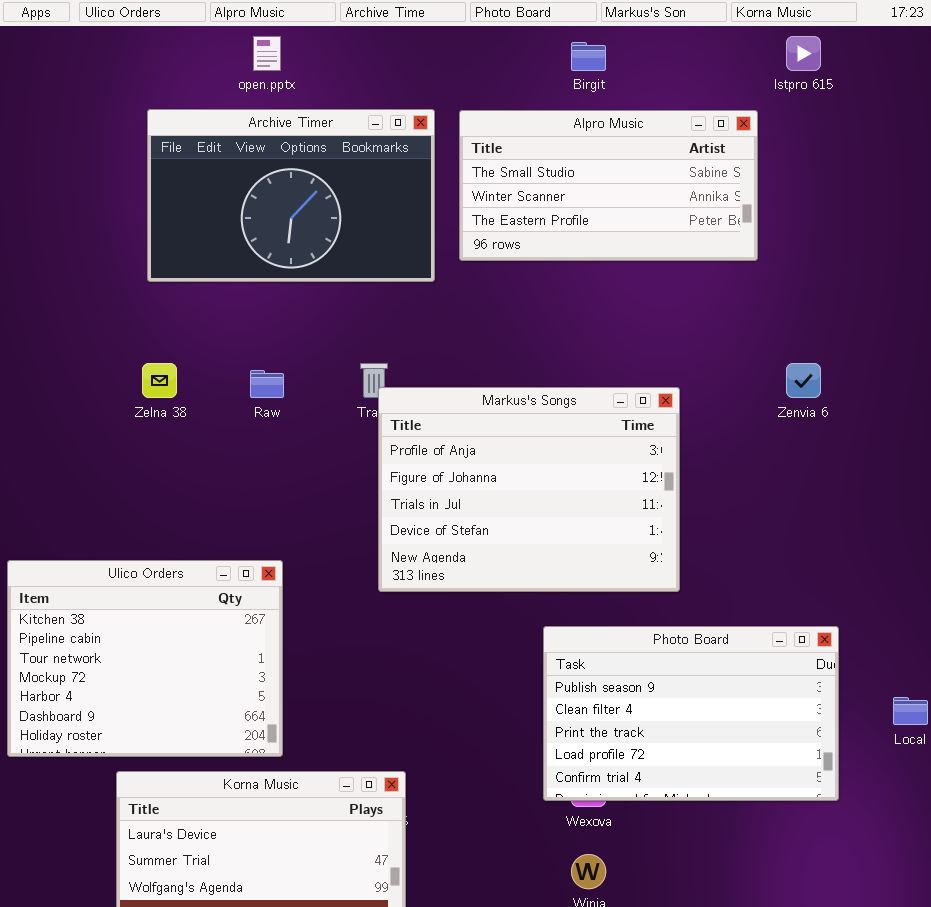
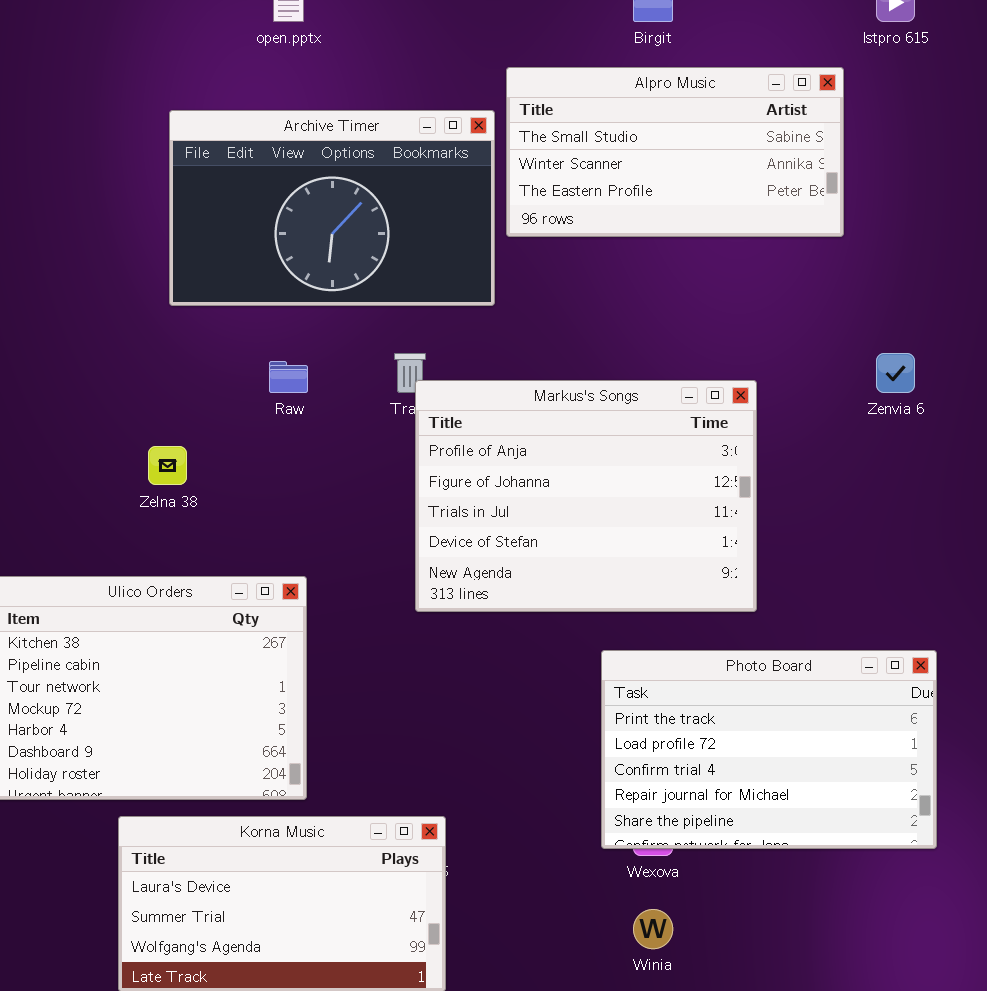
Archive Timer: [147,109,435,282] -> [169,110,495,306], moved
Zelna 38: [142,363,177,398] -> [148,446,187,485], moved
Photo Board: [543,626,839,801] -> [601,650,937,849], scrolled down 2 rows

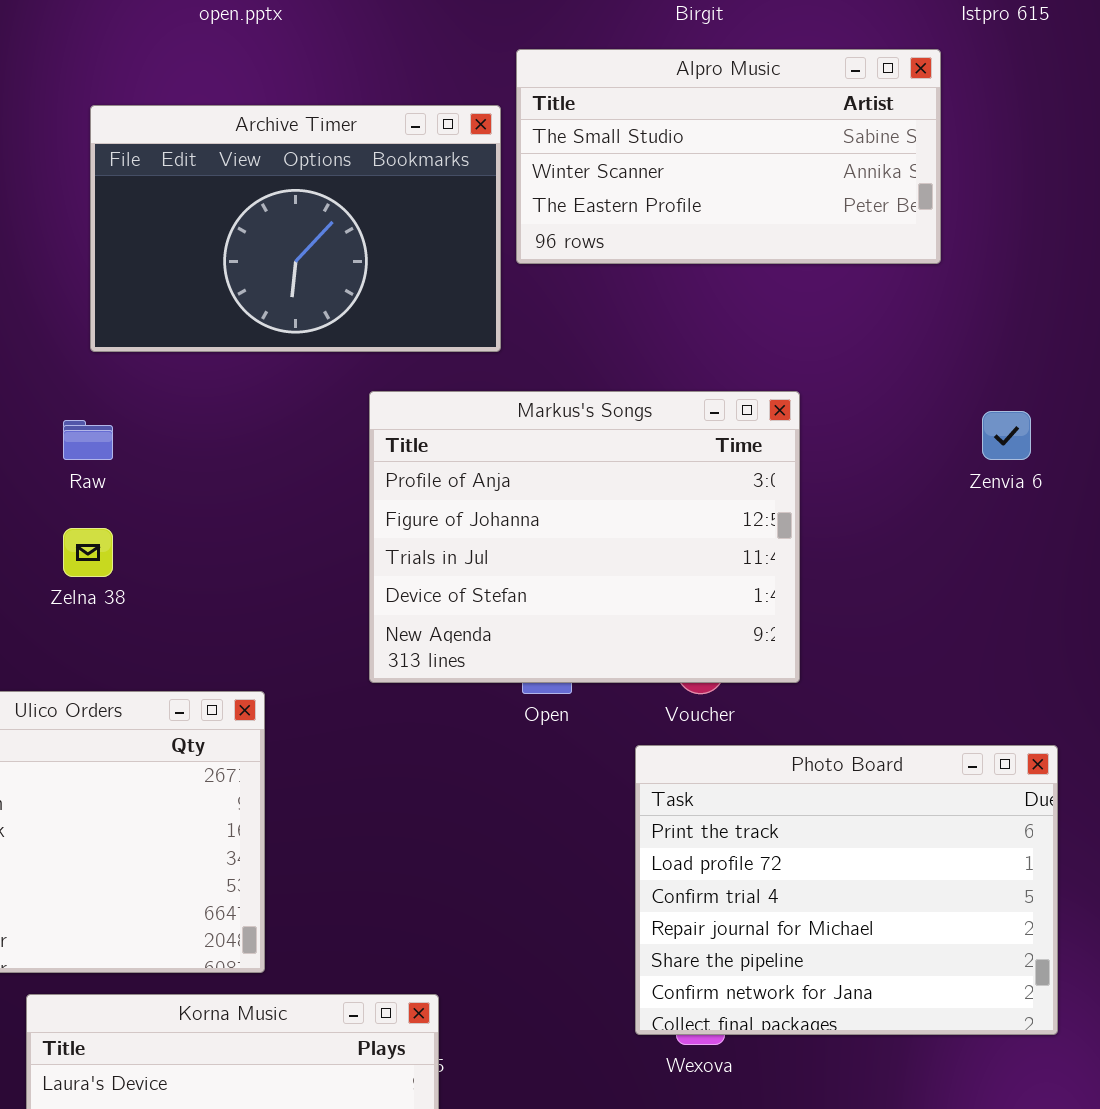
Raw: [269,361,308,393] -> [63,420,113,460], moved
Markus's Songs: [415,380,757,612] -> [369,391,800,683], moved
Photo Board: [601,650,937,849] -> [635,745,1058,1035], resized

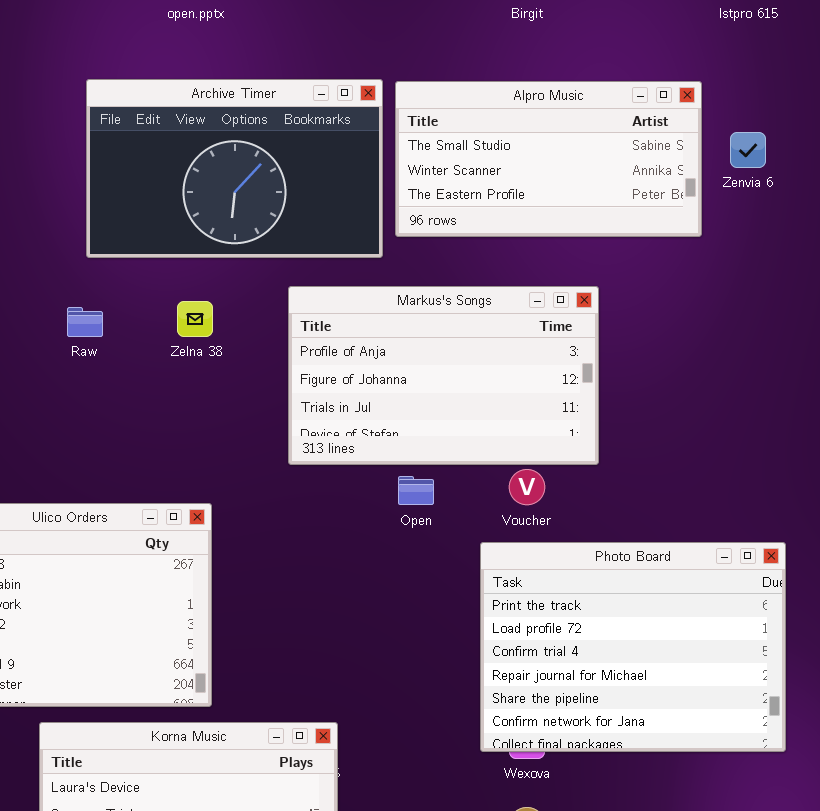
Alpro Music: [516,49,941,264] -> [395,81,702,237], moved
Markus's Songs: [369,391,800,683] -> [288,286,599,465], resized
Zenvia 6: [982,411,1031,460] -> [730,132,766,168], moved
Zelna 38: [63,528,113,577] -> [177,301,213,337], moved

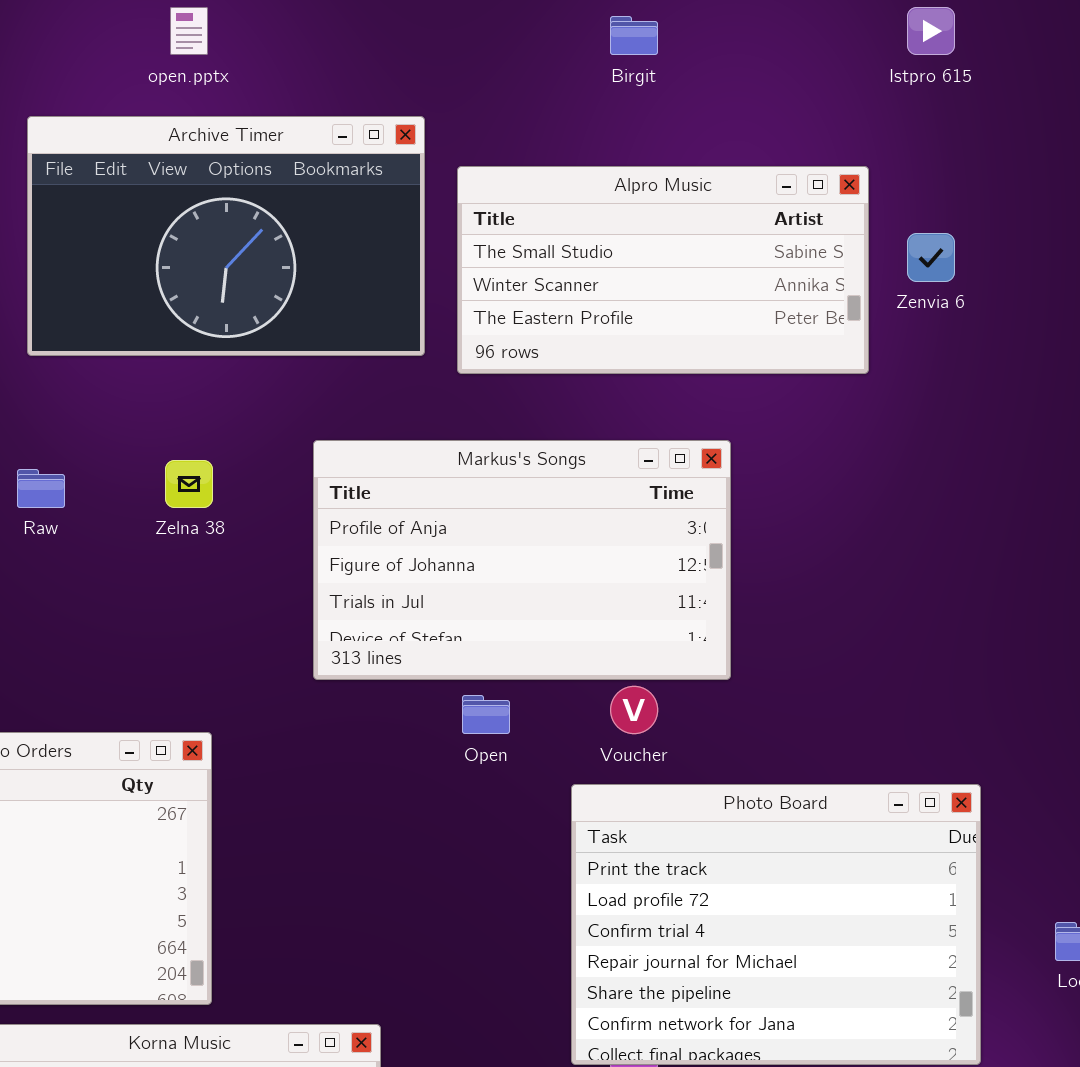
Archive Timer: [86,79,383,258] -> [27,116,425,356], moved

